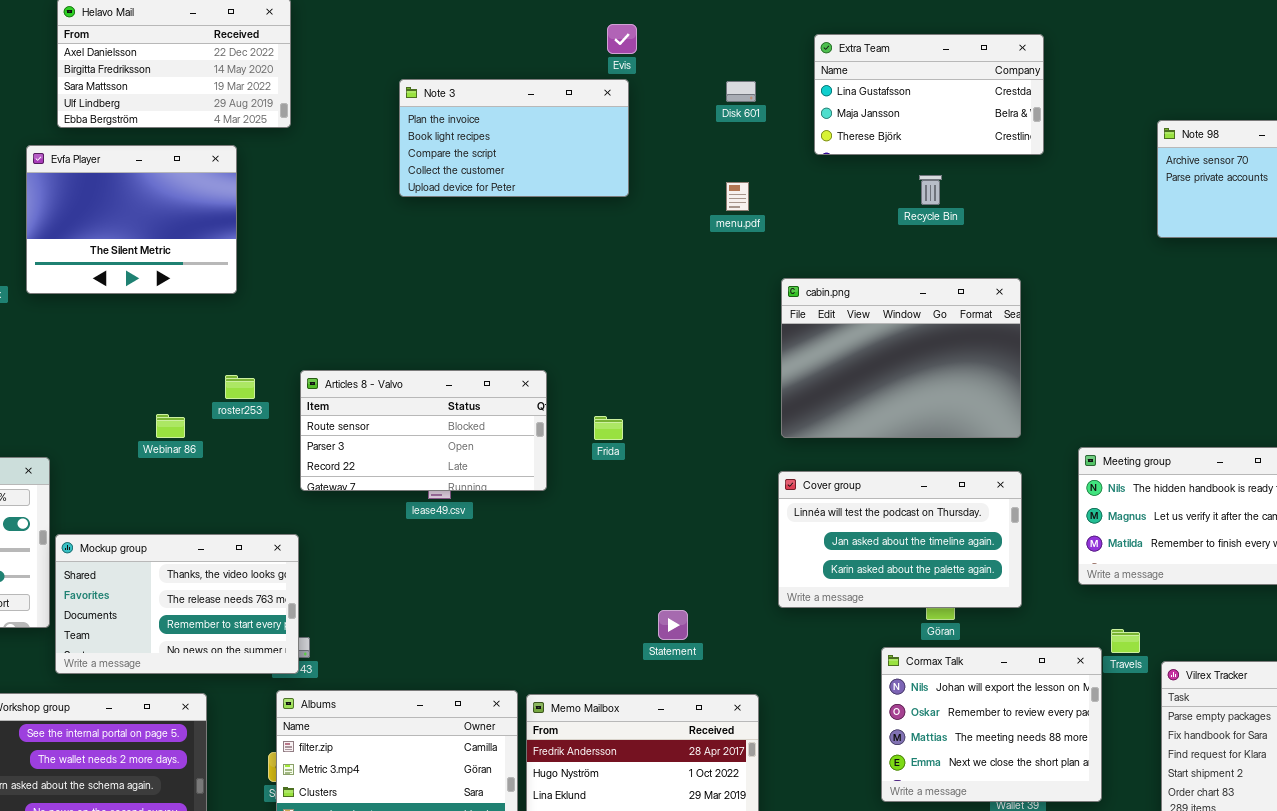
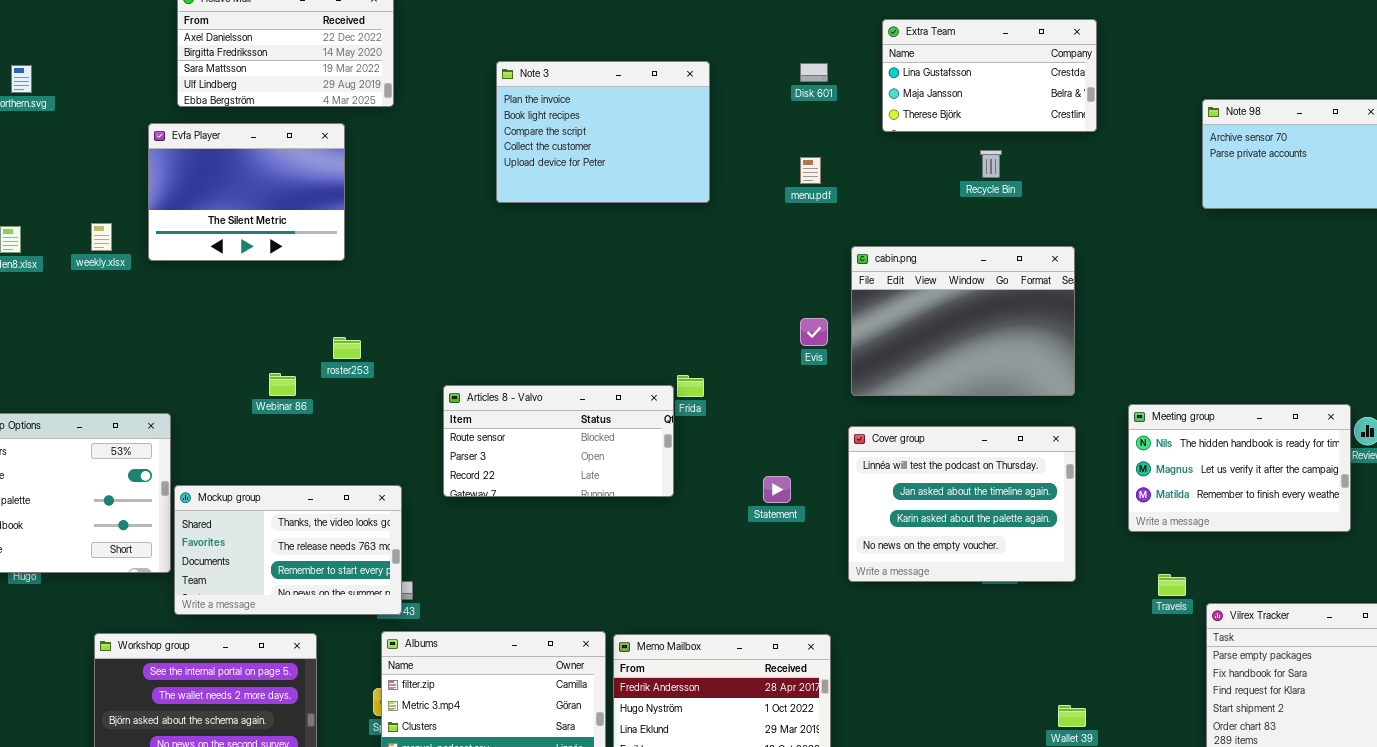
Evis: [607,24,637,54] -> [800,318,828,346], moved
Note 3: [399,79,629,197] -> [496,61,710,203], resized
Articles 8 - Valvo: [300,370,547,491] -> [443,385,674,497], moved
Cover group: [778,471,1022,608] -> [848,426,1076,582], resized
Statement: [658,610,688,640] -> [763,476,791,503], moved
Cormax Talk: [881,647,1102,802] -> none, closed

